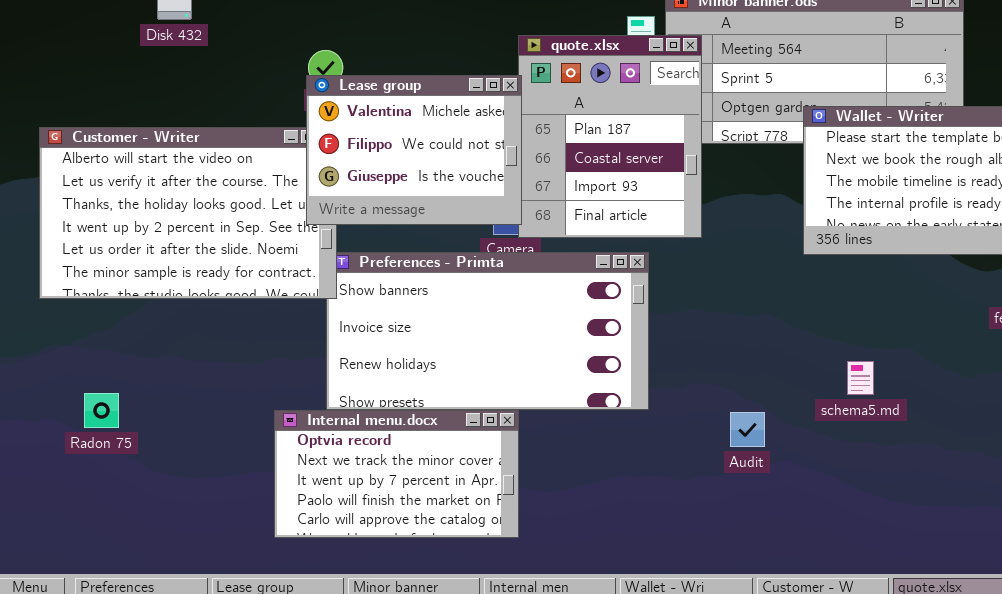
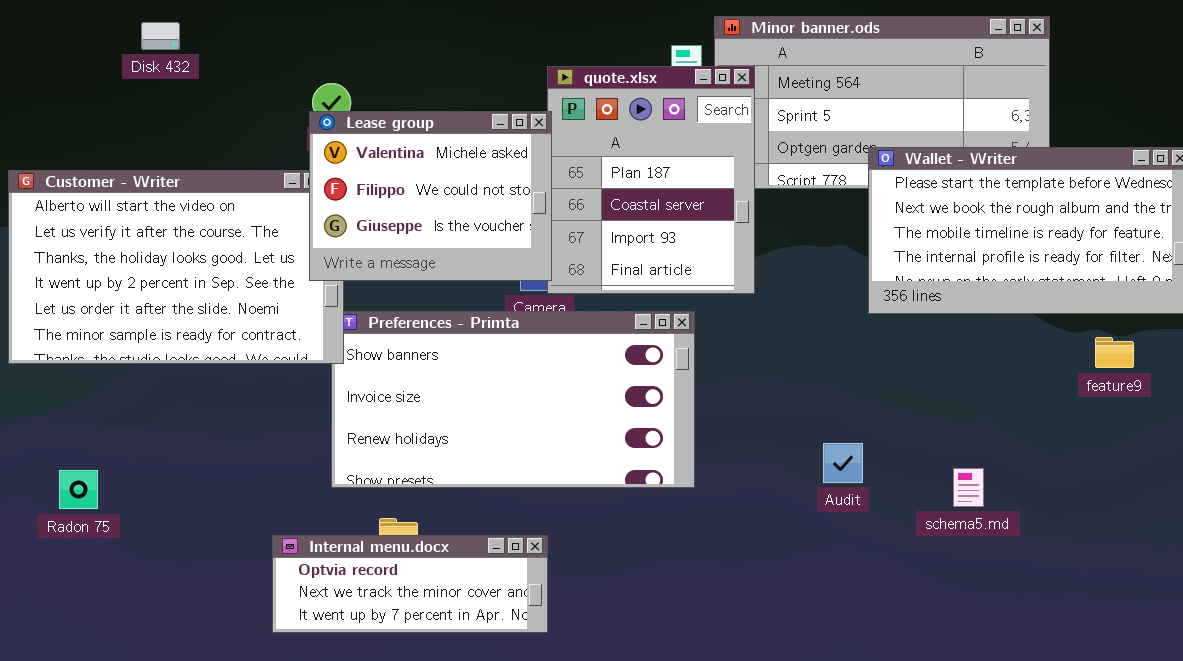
schema5.md: [847,361,874,395] -> [953,468,984,507], moved
Internal menu.docx: [274,410,519,538] -> [272,535,548,633], resized
Audit: [730,412,765,447] -> [823,443,863,483], moved

